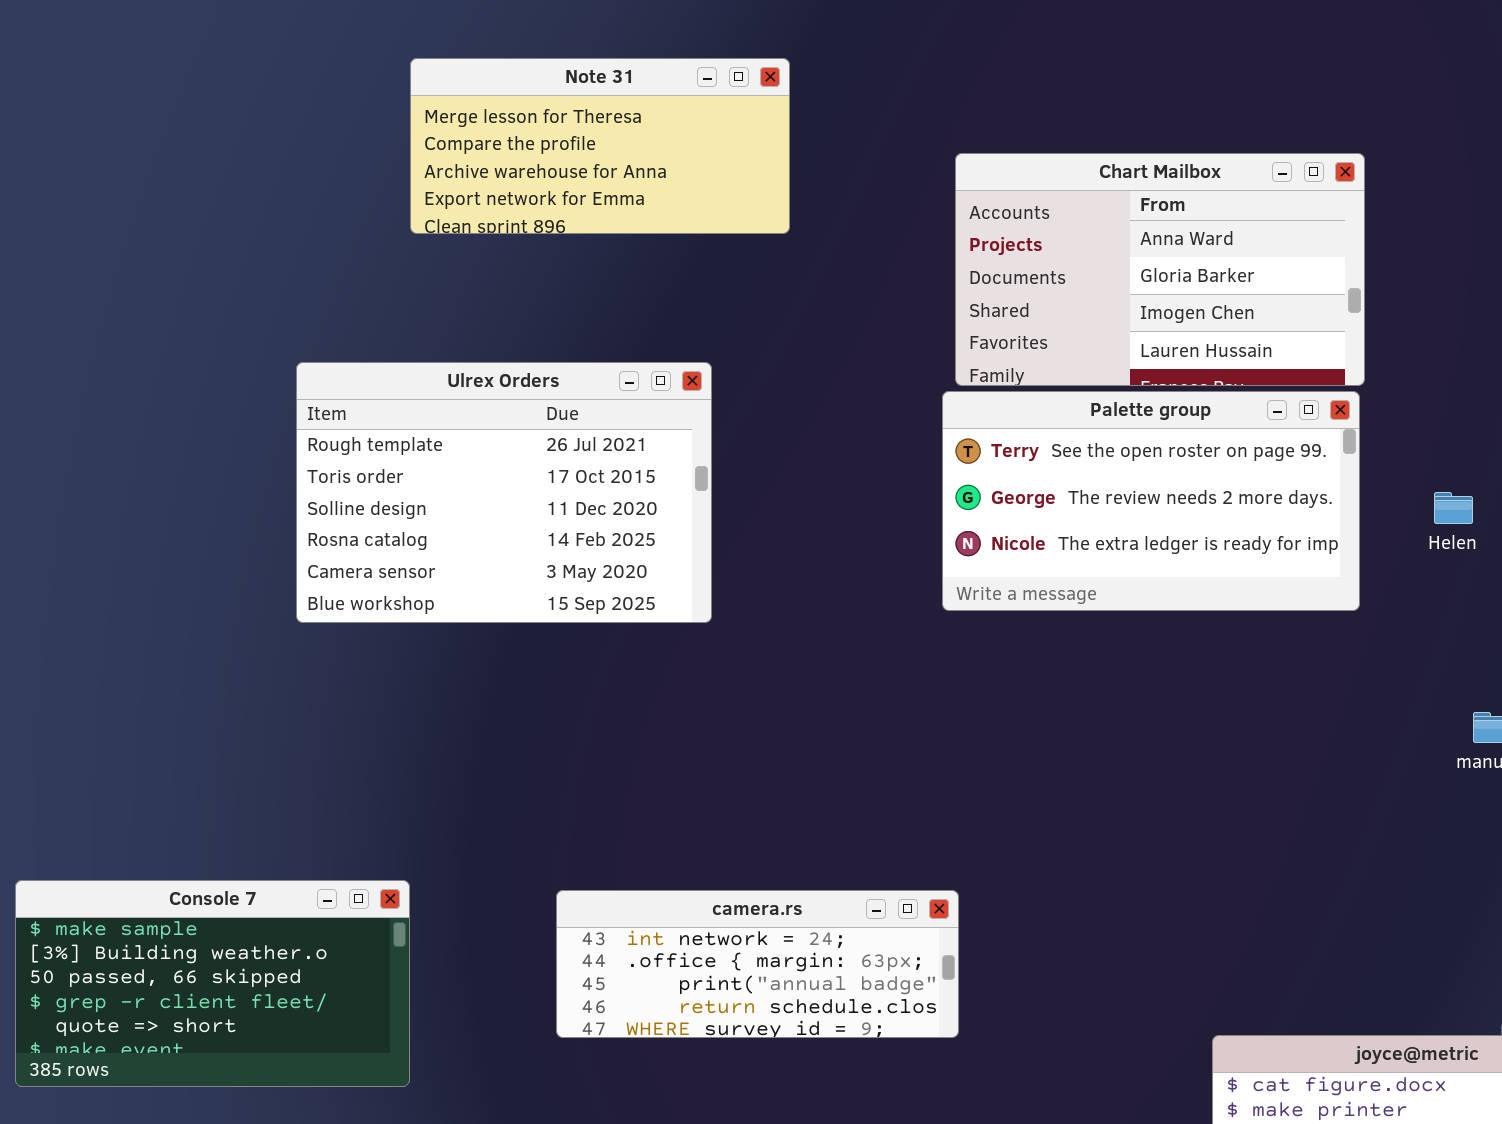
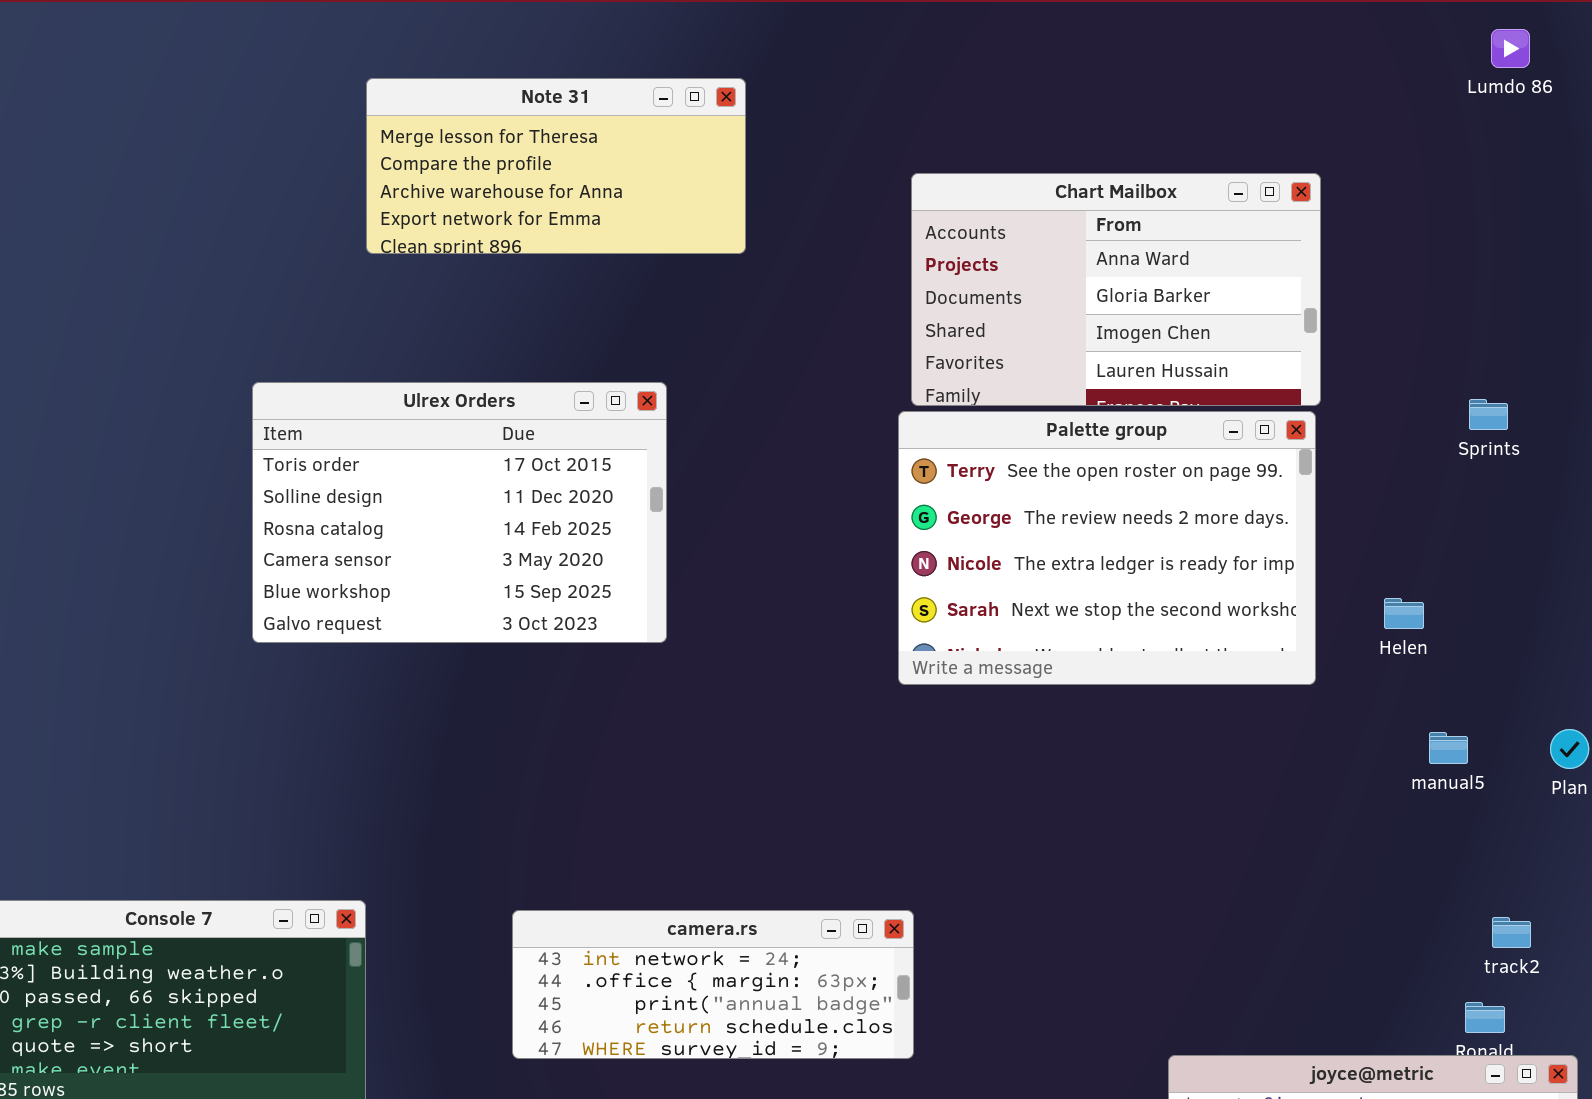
Ulrex Orders: [296,362,712,623] -> [252,382,667,643], scrolled down 1 row
Palette group: [942,391,1360,611] -> [898,411,1316,685], resized
Helen: [1434,492,1473,524] -> [1384,598,1424,629], moved

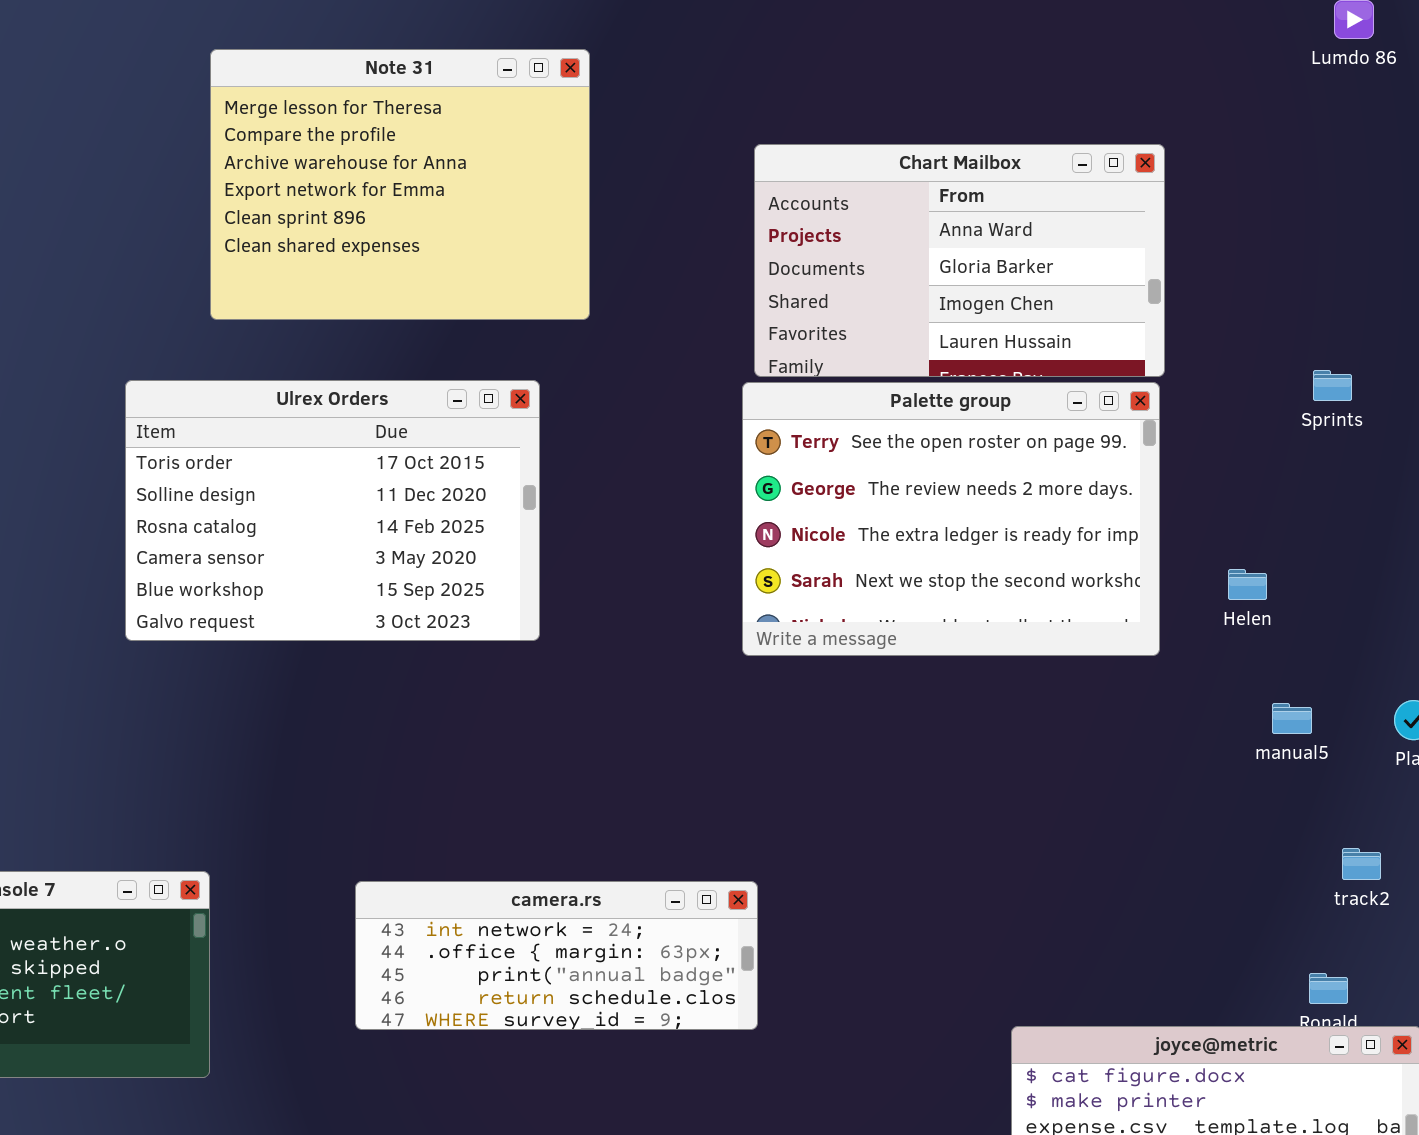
Note 31: [366,78,746,254] -> [210,49,590,320], resized
Ulrex Orders: [252,382,667,643] -> [125,380,540,641], moved
track2: [1492,917,1531,948] -> [1342,848,1381,880], moved

